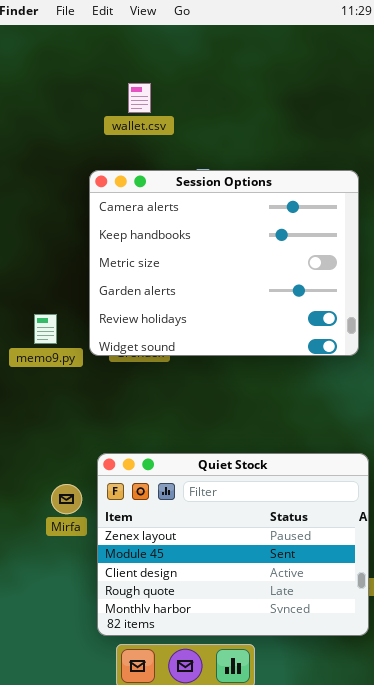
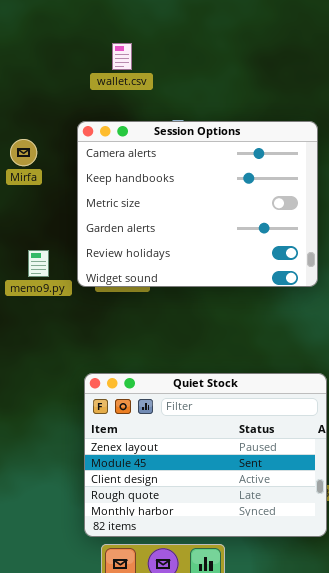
Mirfa: [51,484,82,514] -> [10,139,37,166], moved

